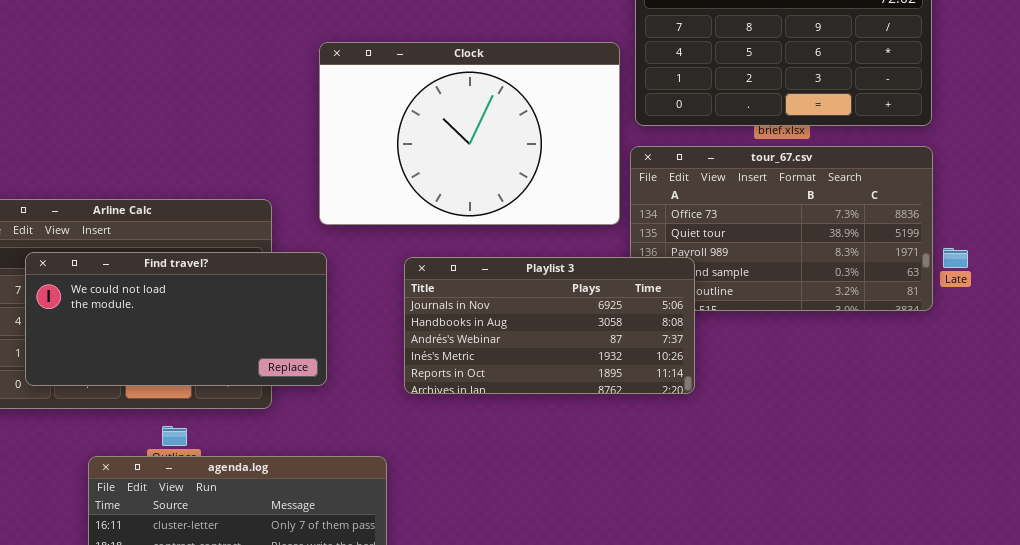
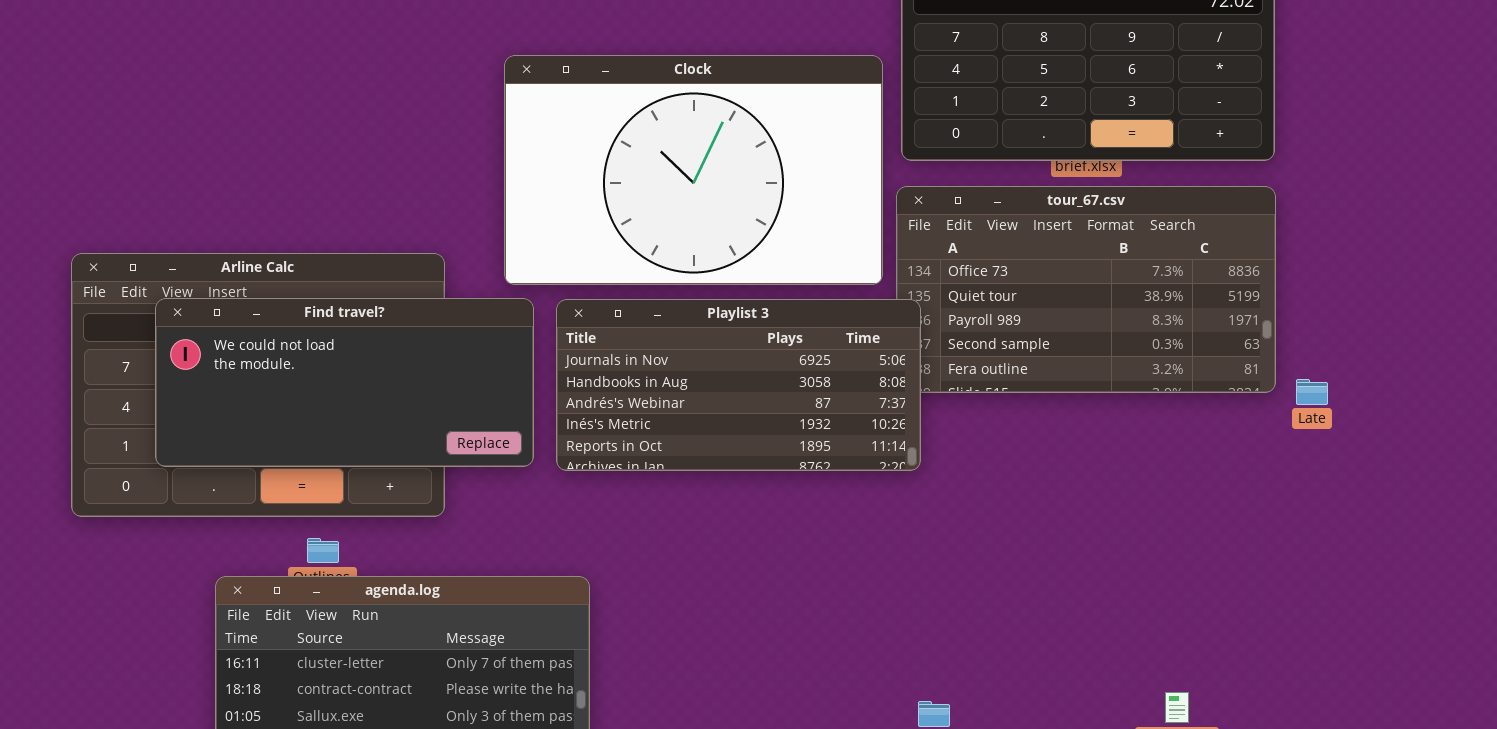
Late: [943,248,968,268] -> [1296,379,1328,405], moved
Find travel?: [25,252,327,386] -> [155,298,534,467], moved
Playlist 3: [404,257,695,394] -> [556,299,921,471], moved

